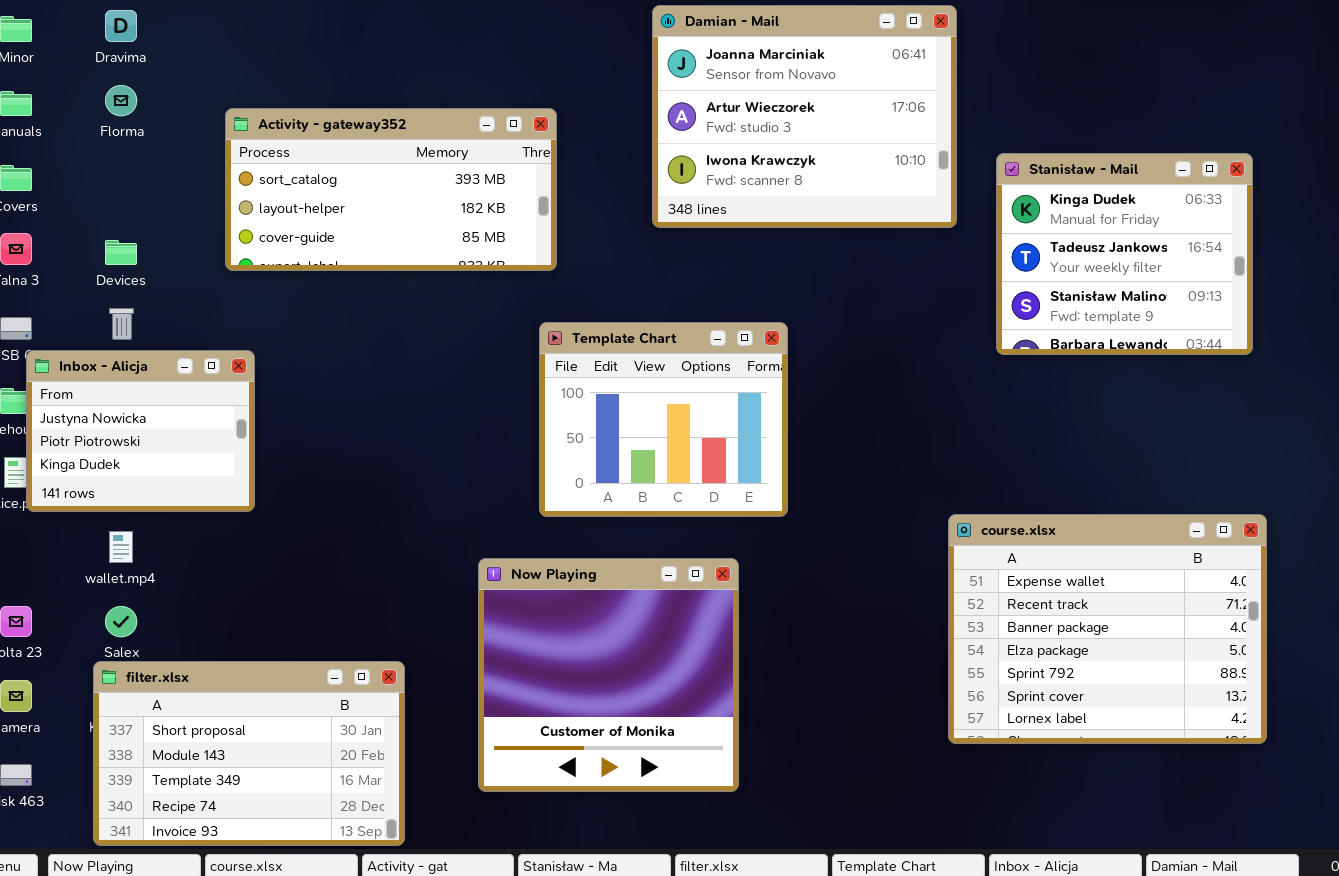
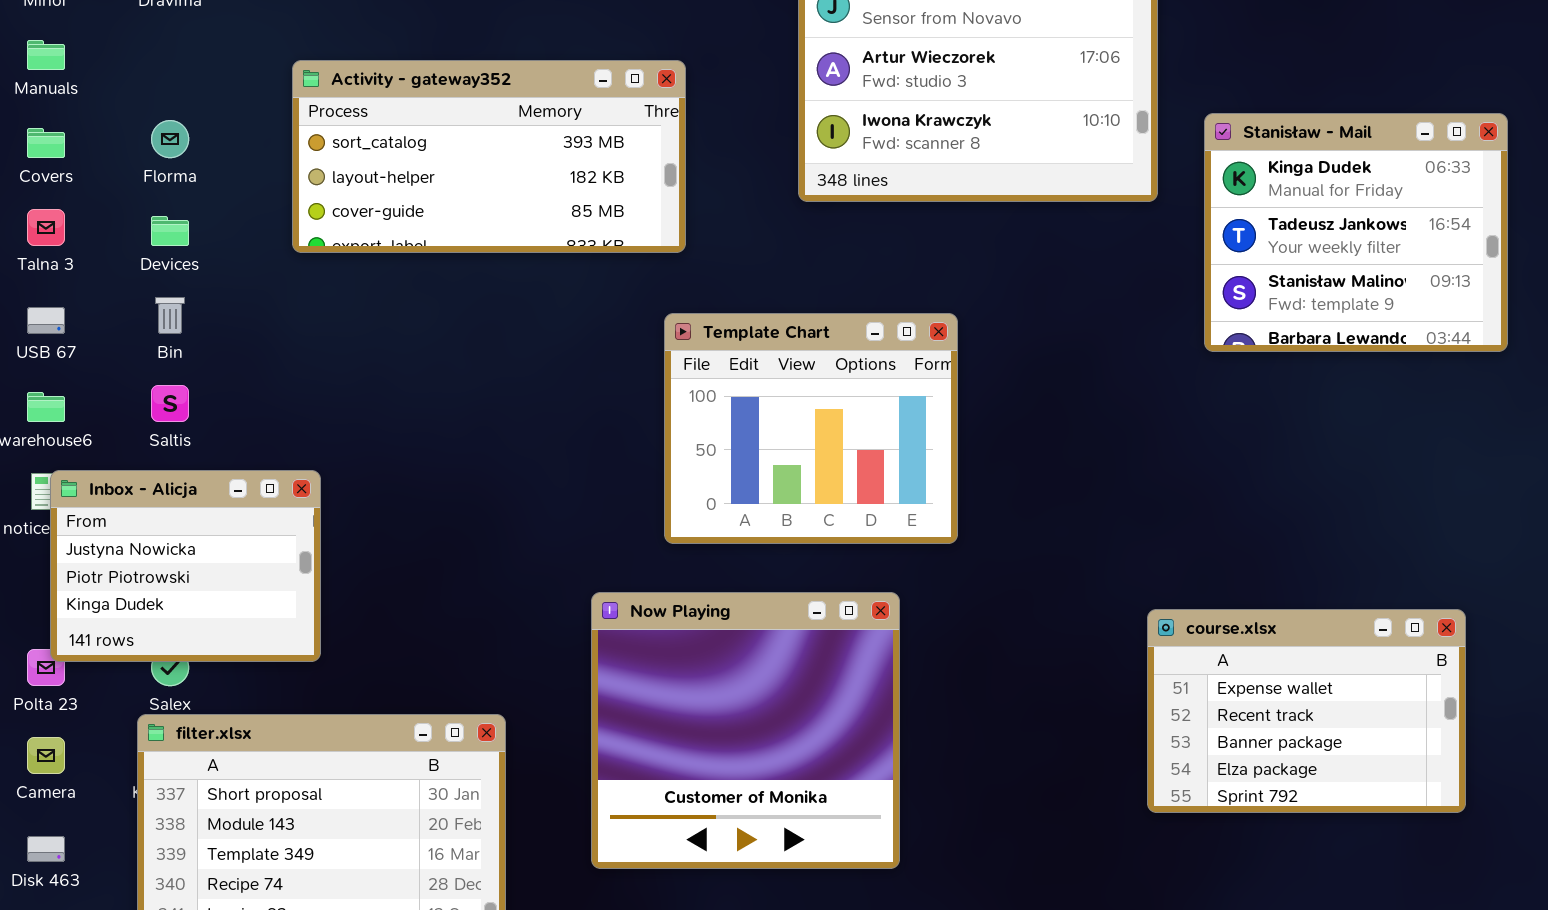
Florma: [105,85,137,116] -> [151,120,189,158], moved
Inbox - Alicja: [26,350,255,512] -> [50,470,321,662], moved
course.xlsx: [948,514,1267,744] -> [1147,609,1466,813], resized

